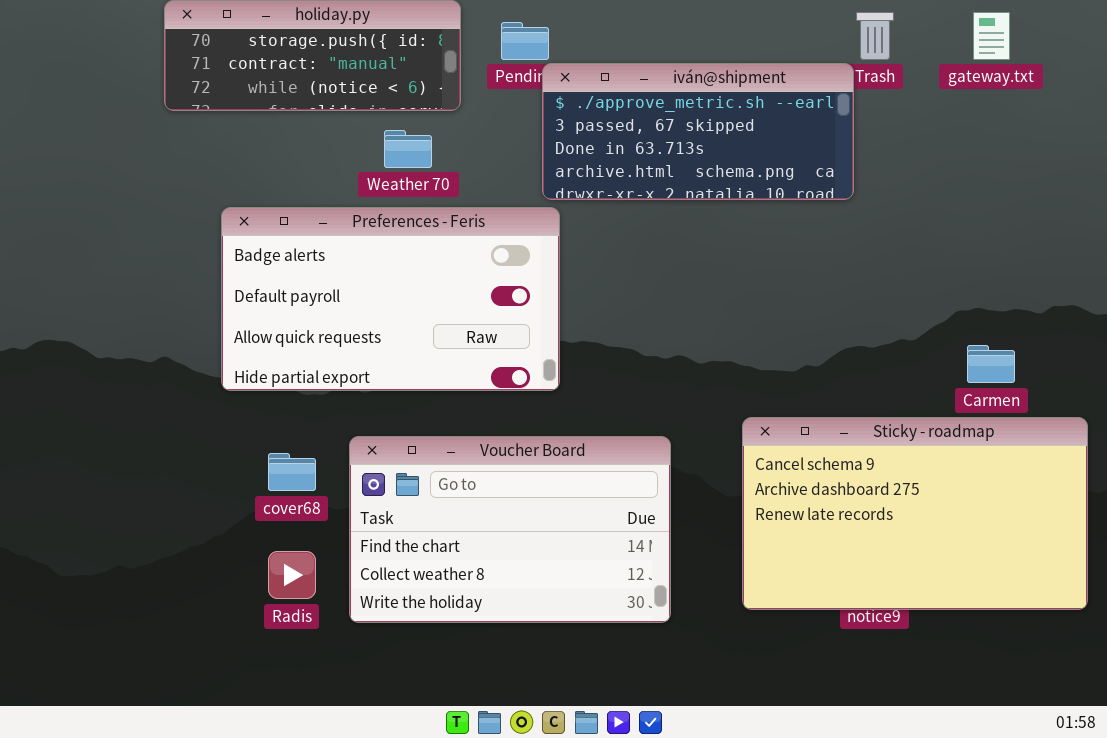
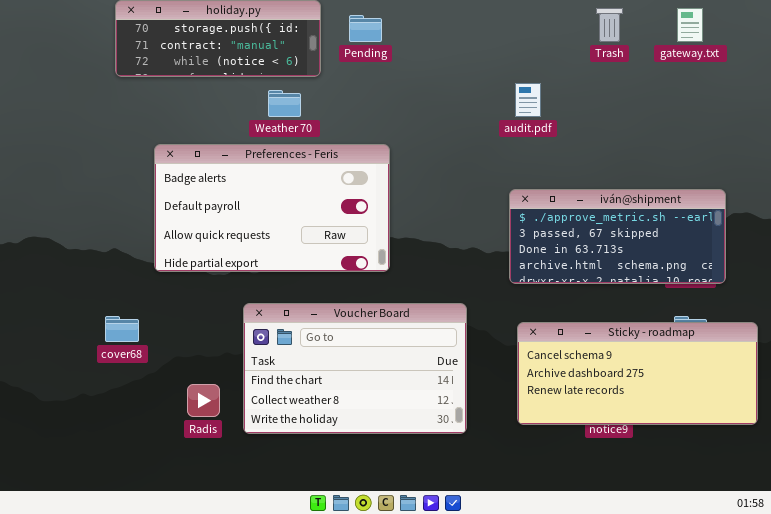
iván@shipment: [542,63,854,200] -> [509,189,726,284], moved
Sticky - roadmap: [742,417,1088,610] -> [517,322,758,425], resized
cover68: [268,453,316,491] -> [105,316,139,342], moved

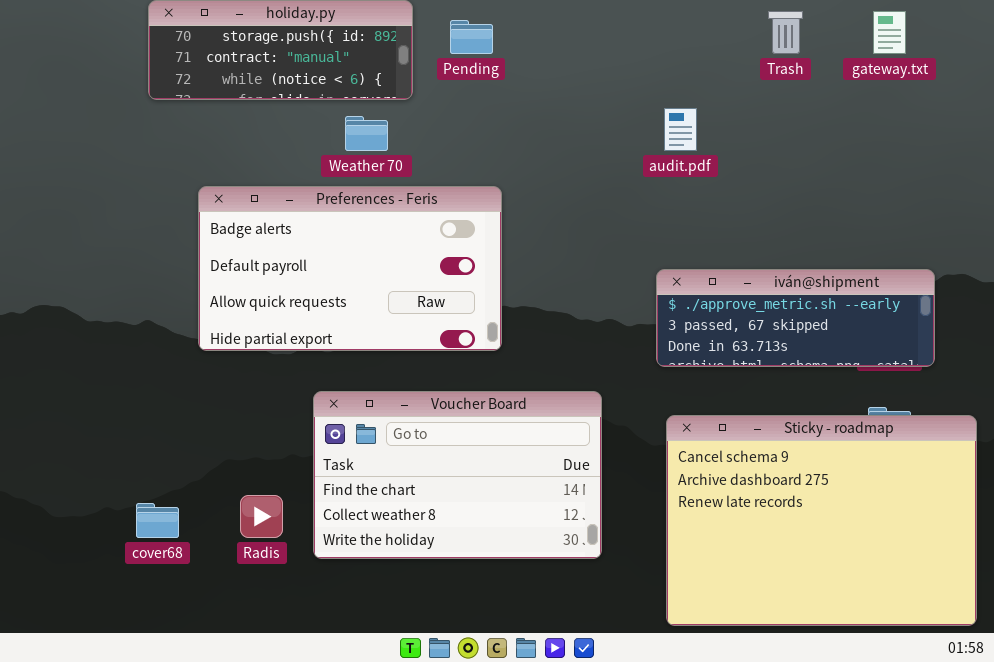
iván@shipment: [509,189,726,284] -> [656,269,935,367], resized
cover68: [105,316,139,342] -> [136,503,179,538], moved
Sticky - roadmap: [517,322,758,425] -> [666,415,977,626], resized

